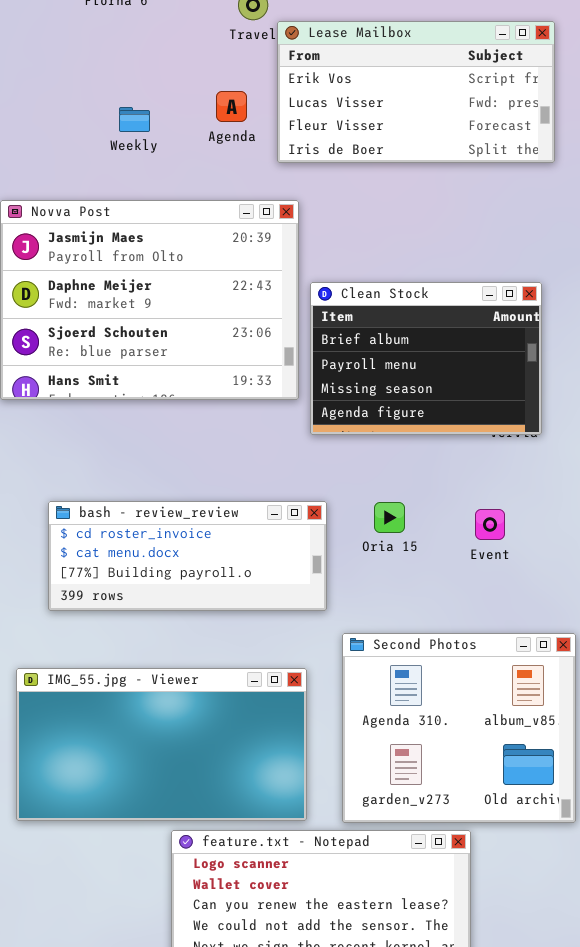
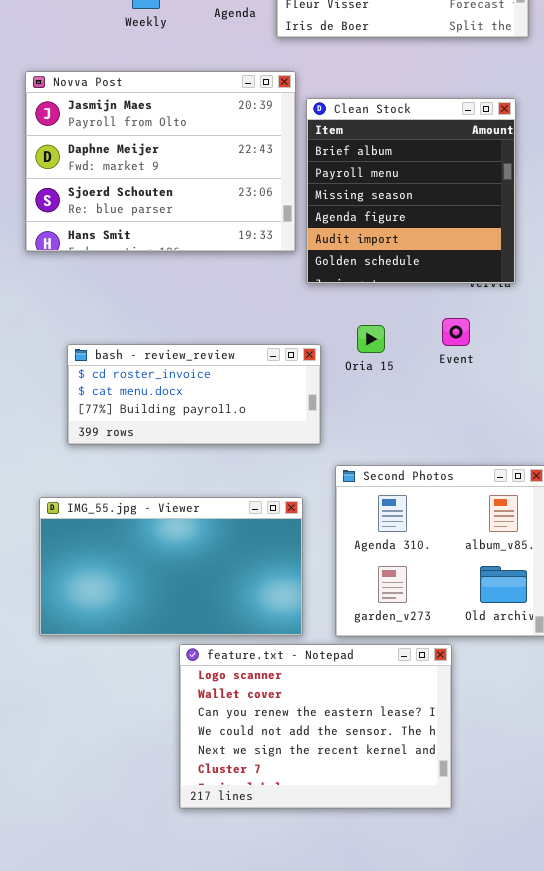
Clean Stock: [310,282,542,435] -> [306,98,516,284], resized
Oria 15: [374,502,405,533] -> [357,325,385,353], moved
Event: [475,509,505,540] -> [442,318,470,346], moved

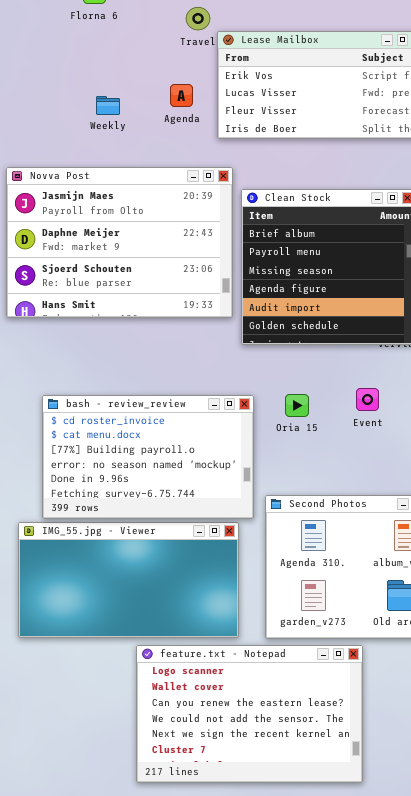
Event: [442,318,470,346] -> [356,388,379,411], moved
Oria 15: [357,325,385,353] -> [285,394,309,417], moved
bash - review_review: [67,344,321,445] -> [42,395,254,519], resized

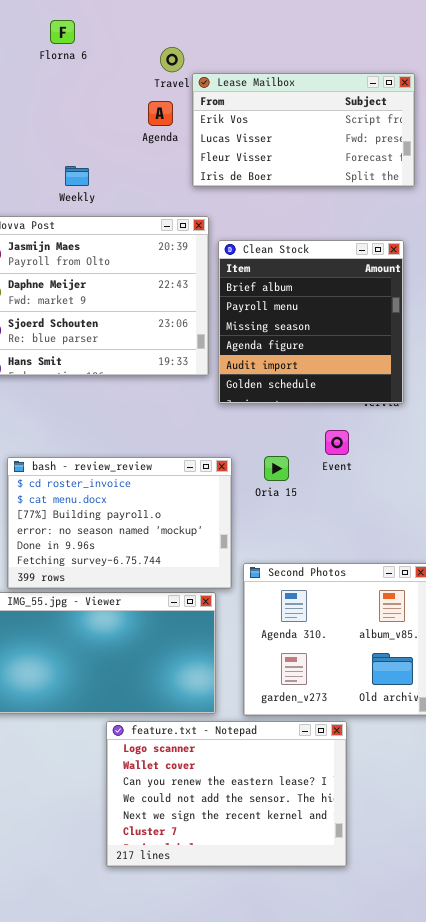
Agenda: [170,84,193,107] -> [148,101,173,126], moved
Weekly: [96,96,120,115] -> [65,166,89,186], moved
Event: [356,388,379,411] -> [325,430,349,455], moved

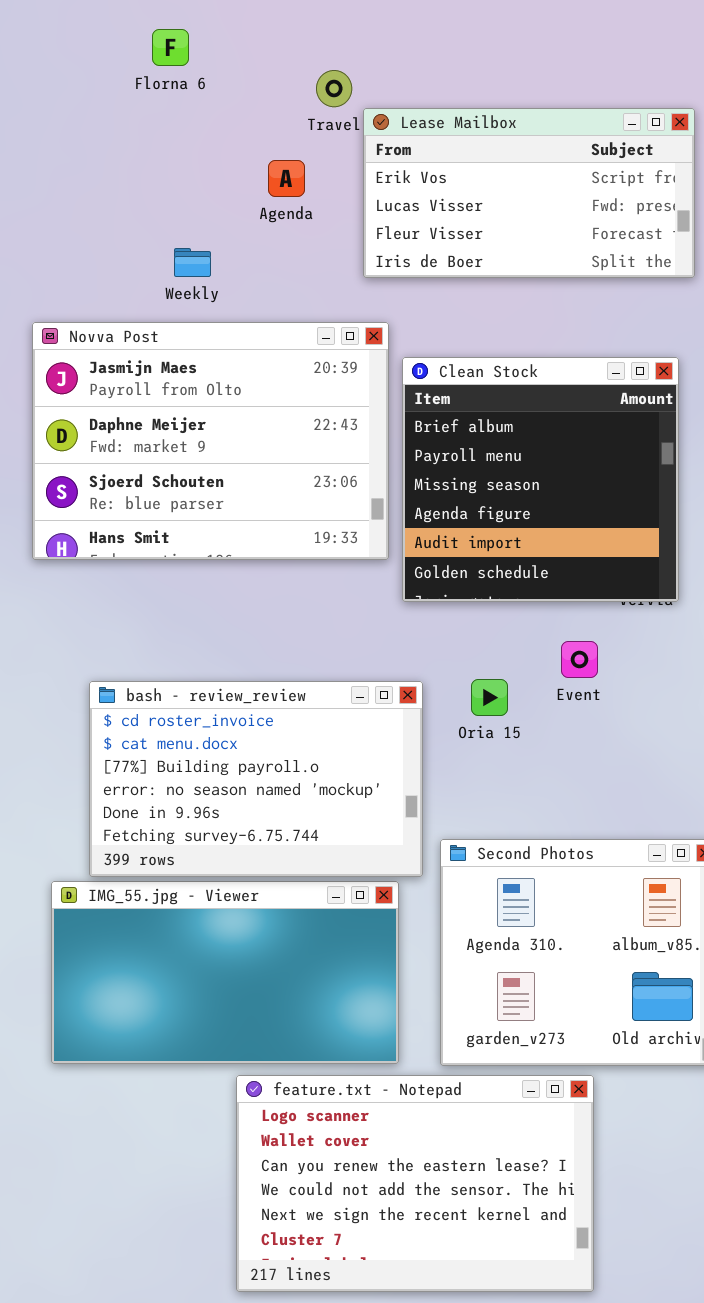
Agenda: [148,101,173,126] -> [268,160,305,197], moved

